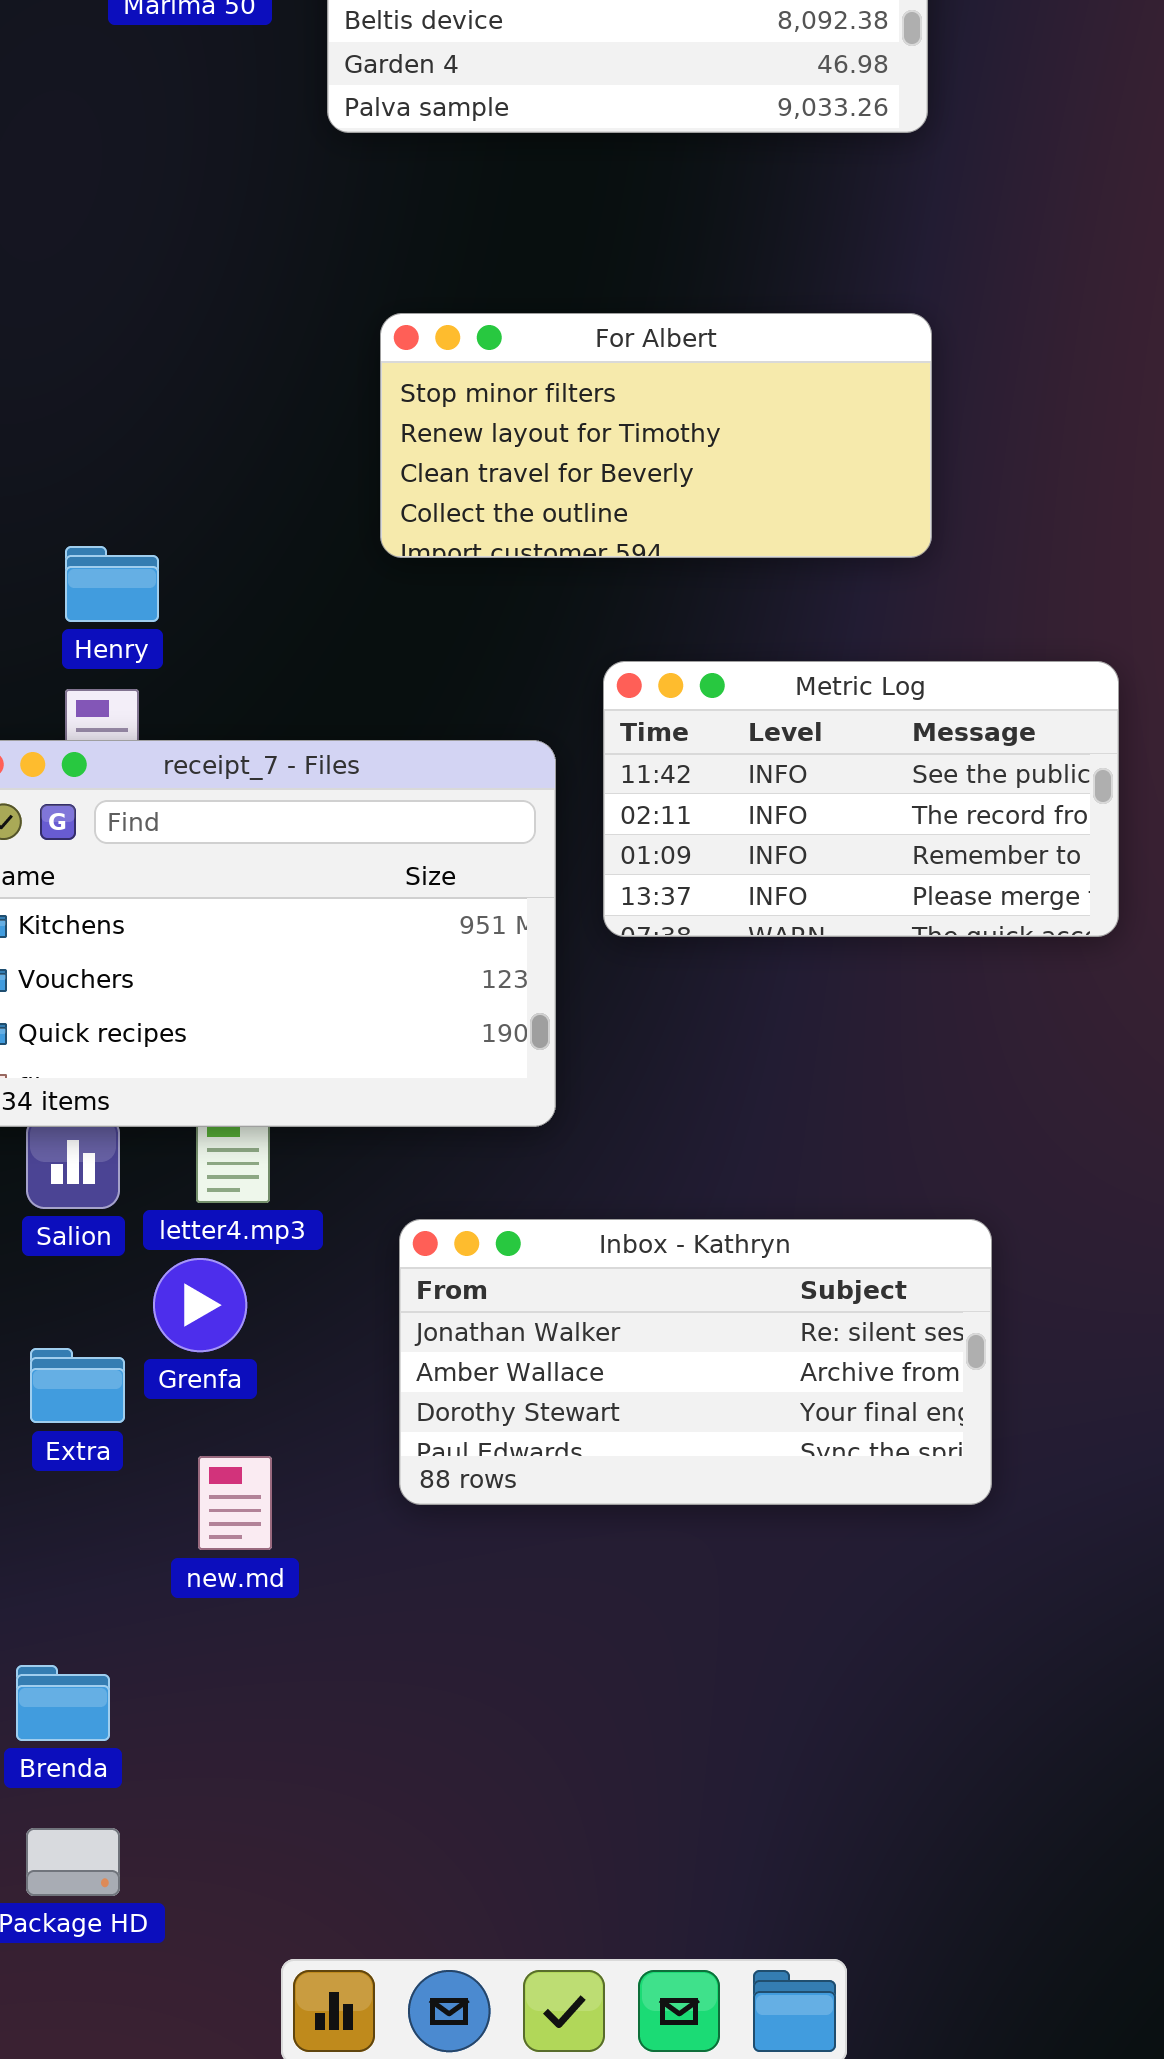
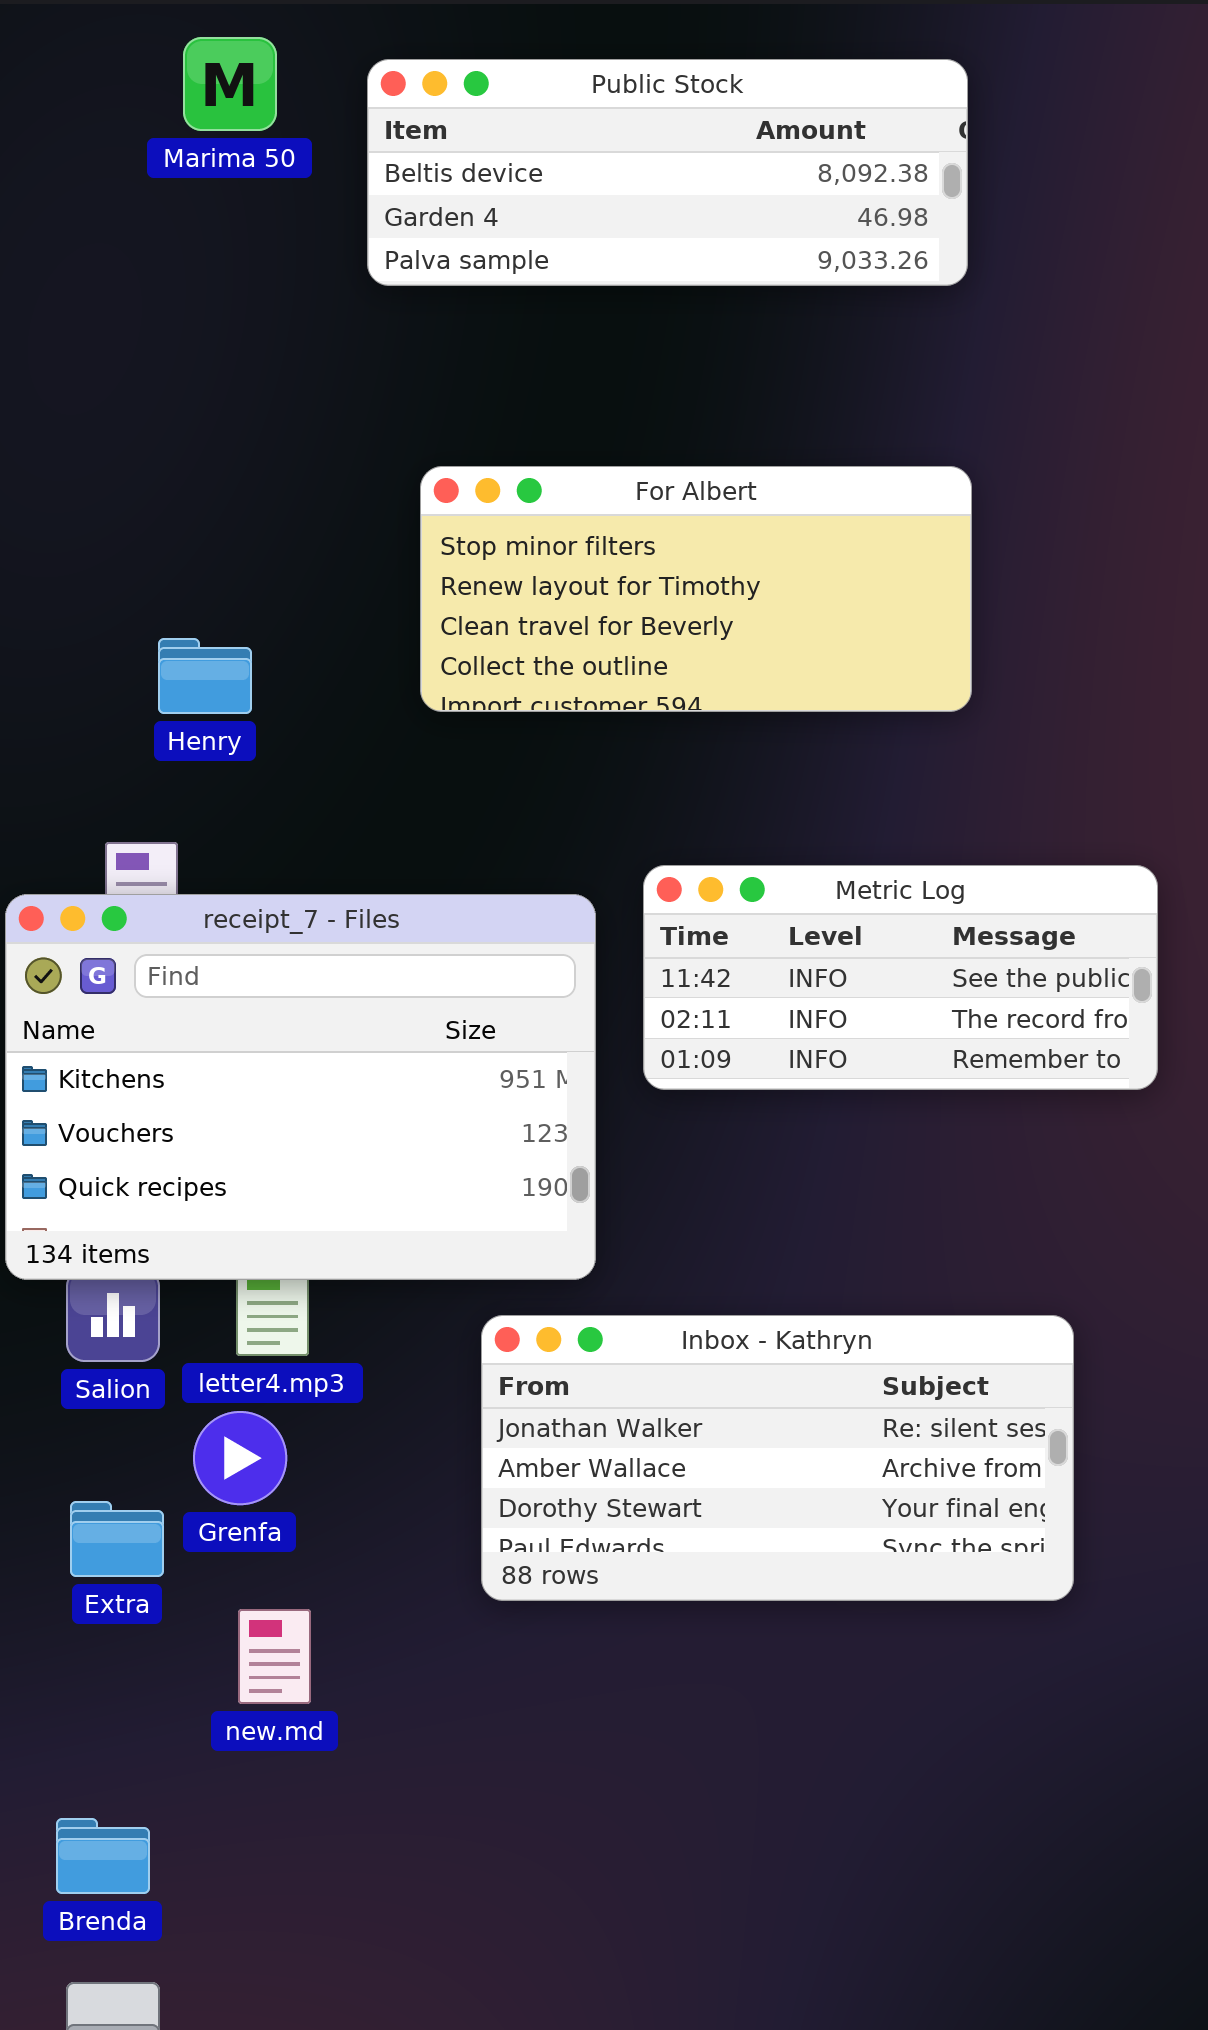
Henry: [65,546,159,622] -> [158,638,252,714], moved
Metric Log: [603,661,1119,937] -> [643,865,1158,1090], resized
Inbox - Kathryn: [399,1219,992,1505] -> [481,1315,1074,1601], moved

